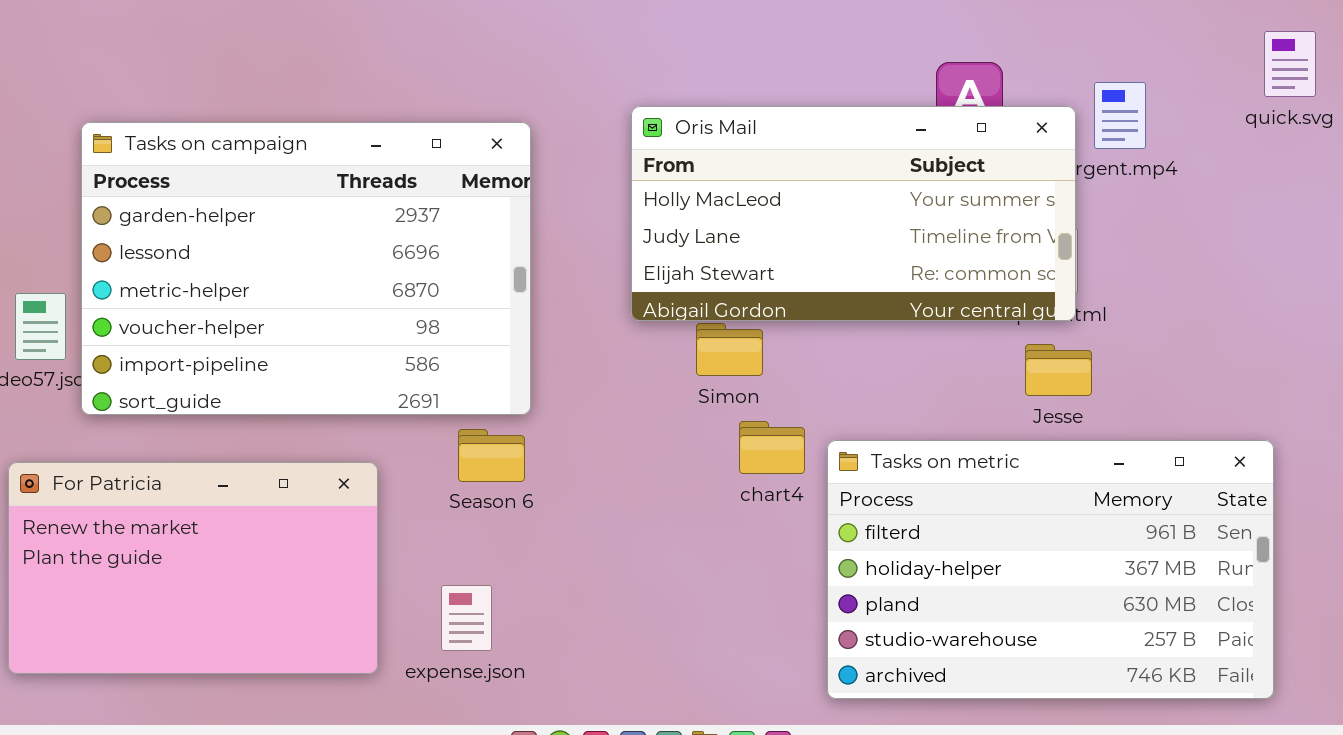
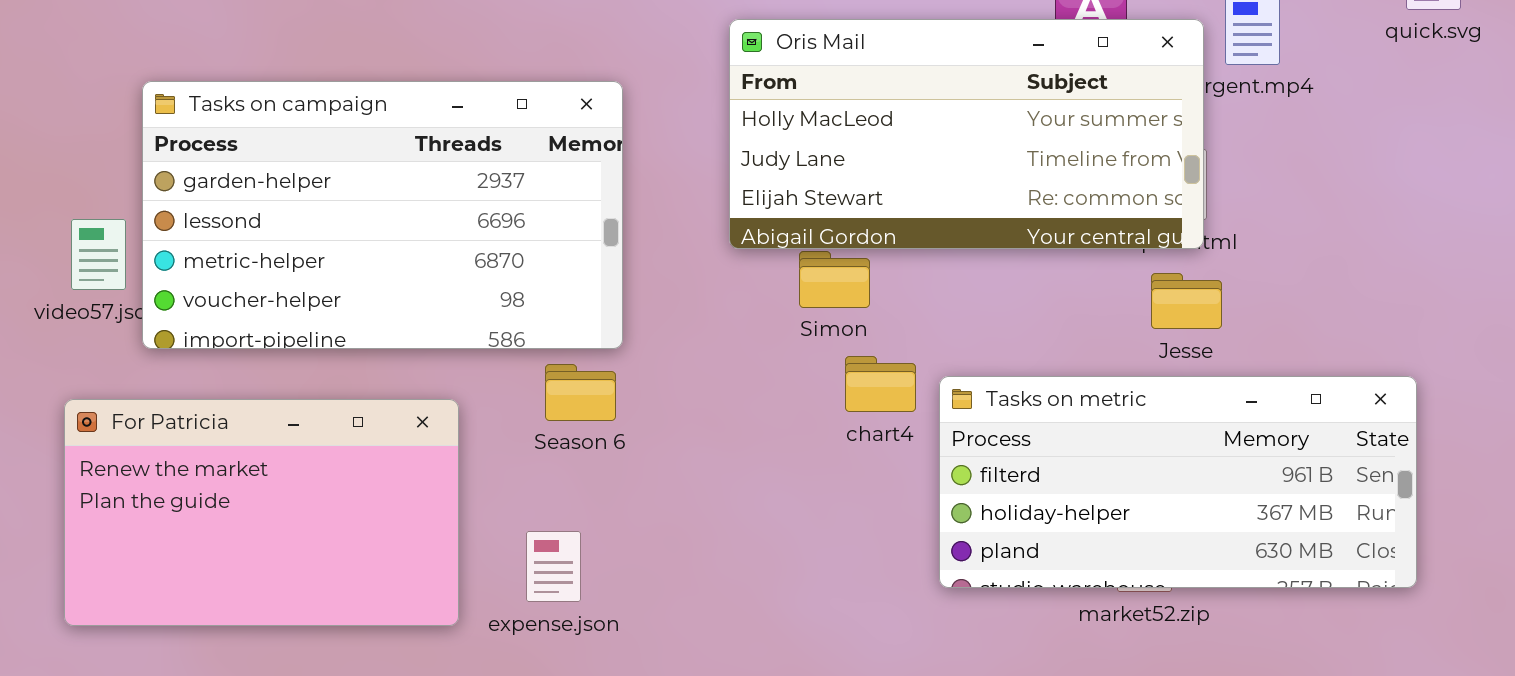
Tasks on campaign: [81,122,531,415] -> [142,81,623,349], resized
Tasks on metric: [827,440,1274,699] -> [939,376,1417,588], resized

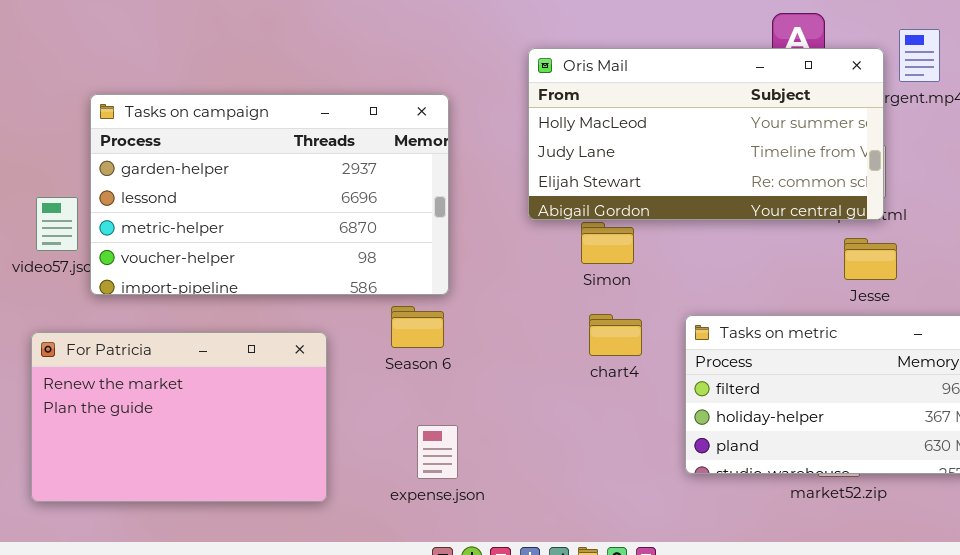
chart4: [845,356,916,412] -> [589,314,642,356], moved
expense.json: [526,531,581,602] -> [417,425,458,479], moved

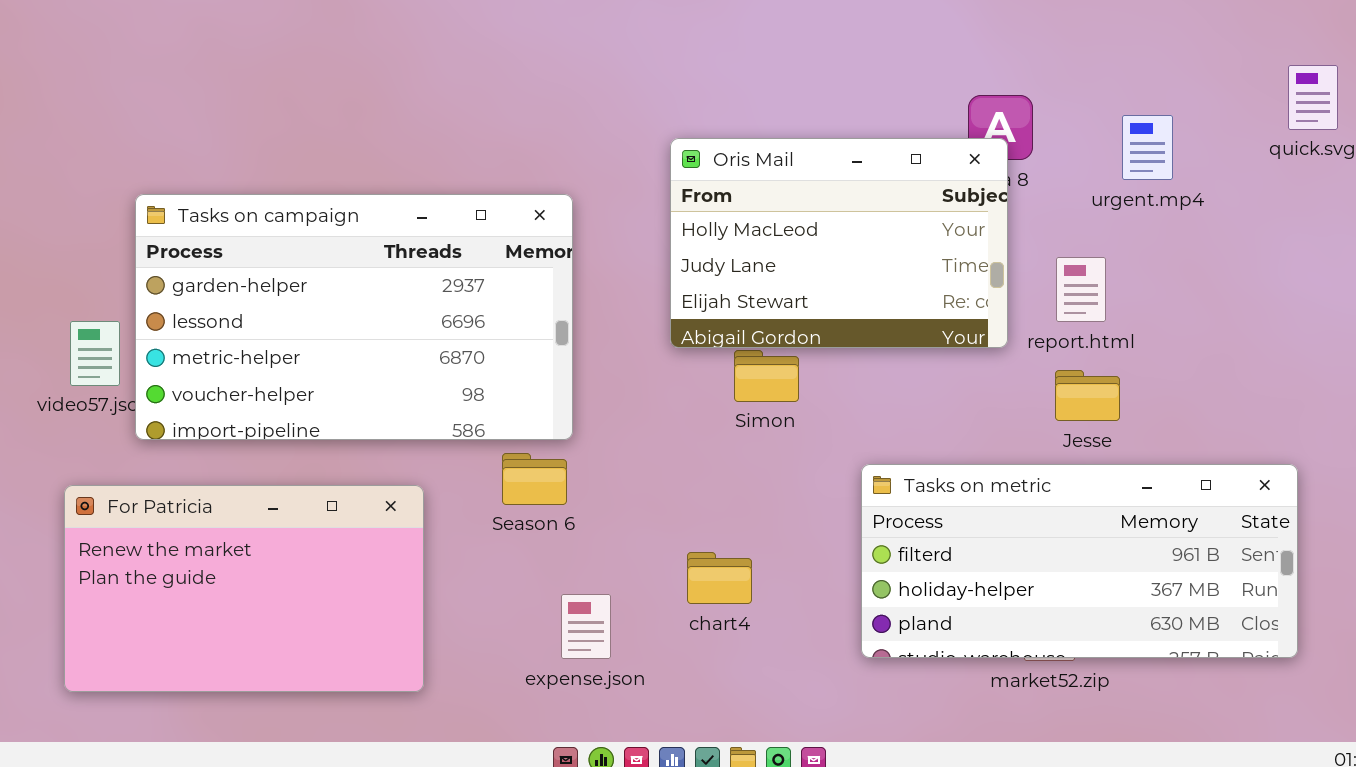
Oris Mail: [528,48,884,220] -> [670,138,1008,348], resized
chart4: [589,314,642,356] -> [687,552,752,604], moved
expense.json: [417,425,458,479] -> [561,594,611,659], moved

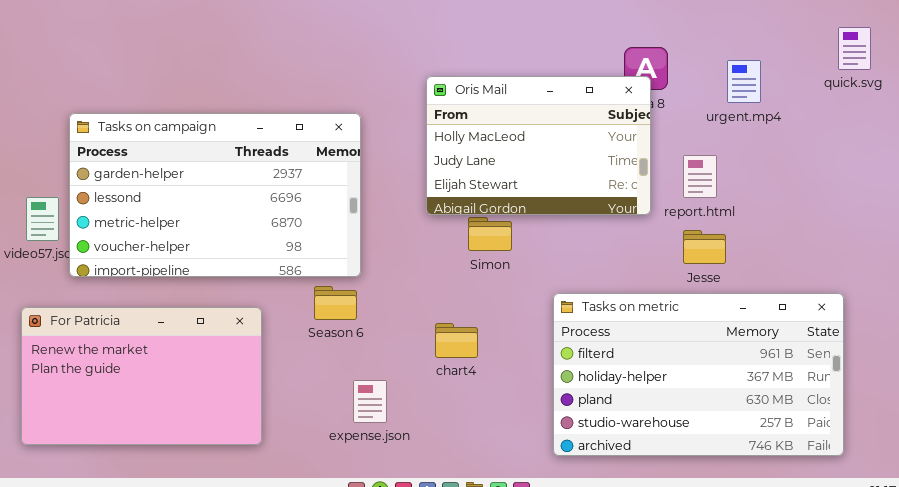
Tasks on metric: [861,464,1298,658] -> [553,293,844,456], resized
chart4: [687,552,752,604] -> [435,323,478,358], moved

